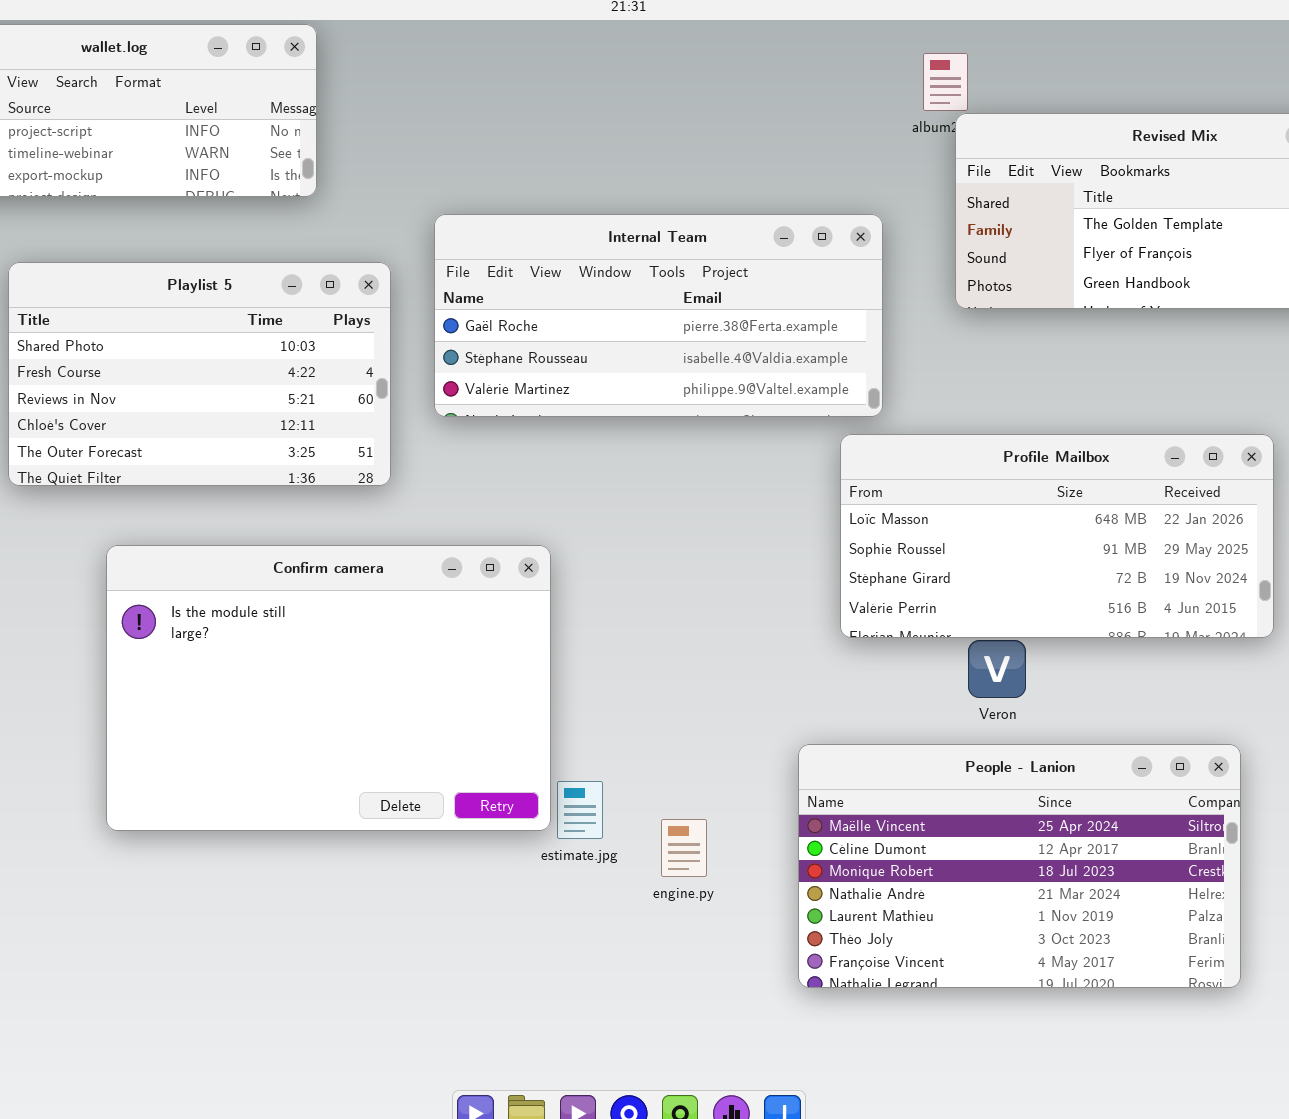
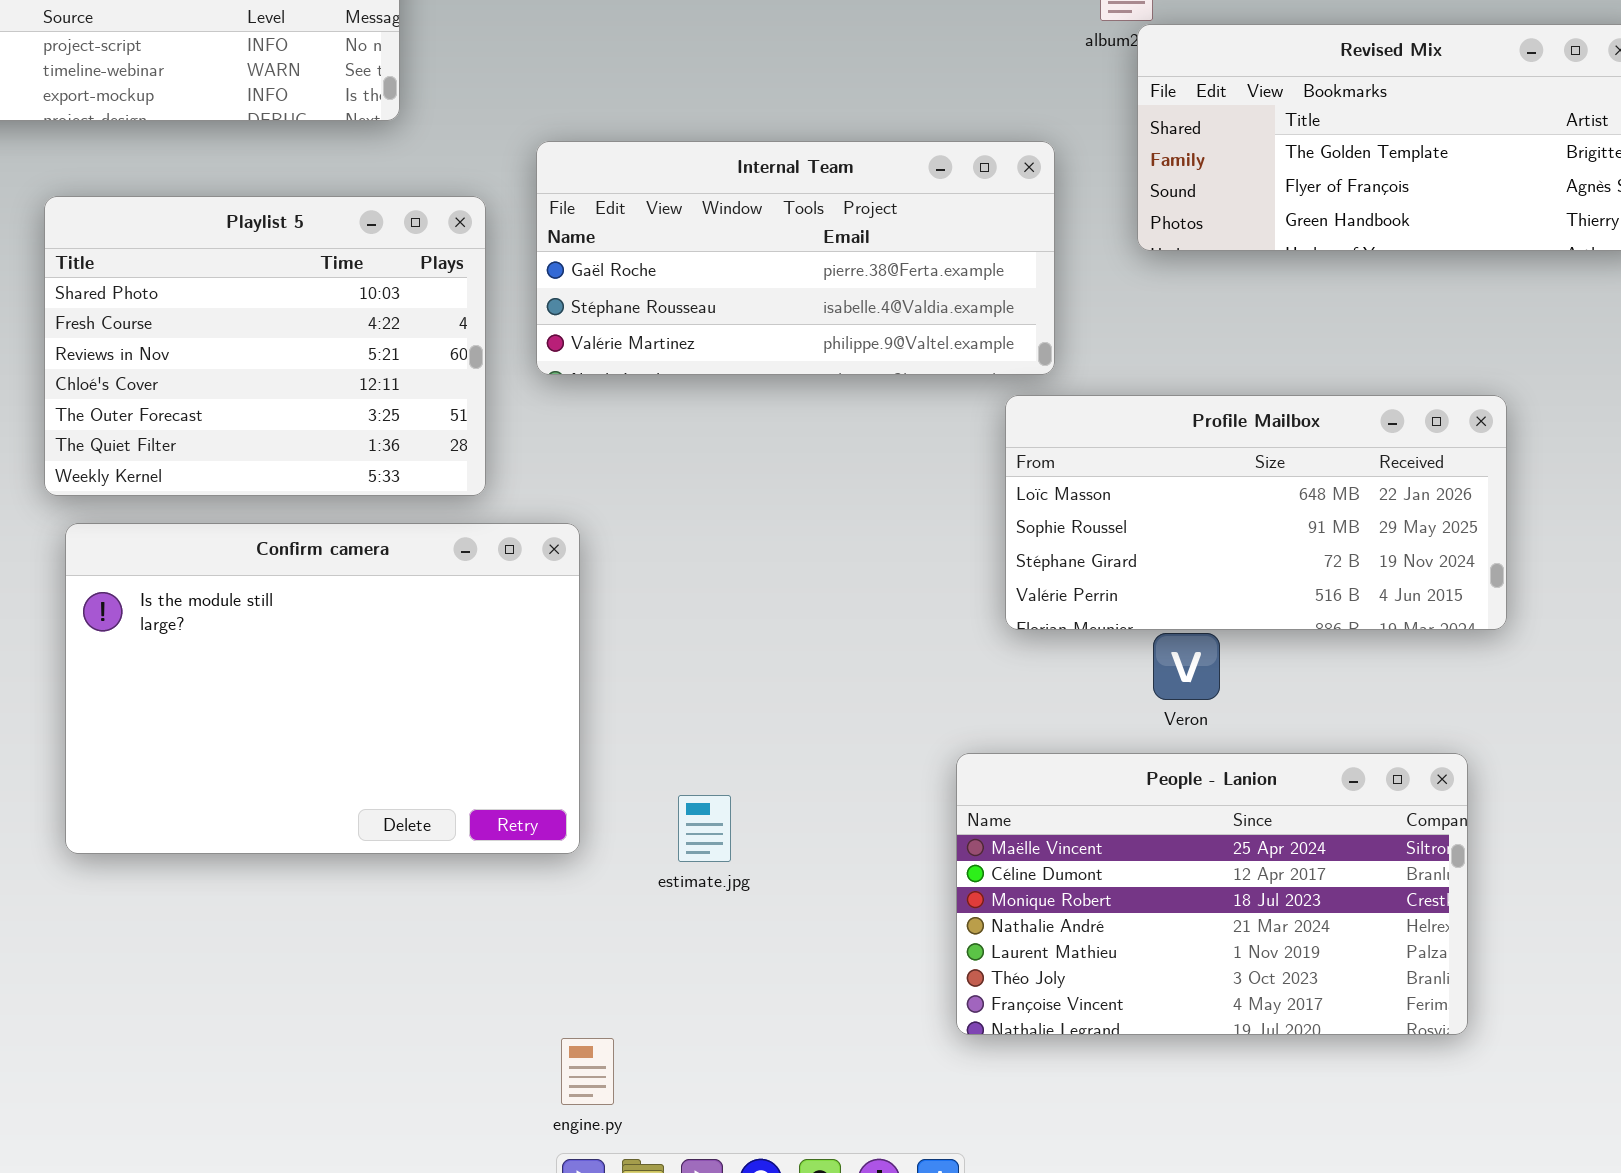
Playlist 5: [8,262,391,486] -> [44,196,486,496], resized
Confirm camera: [106,545,551,831] -> [65,523,580,854], moved
engine.py: [661,819,707,877] -> [561,1038,614,1105], moved

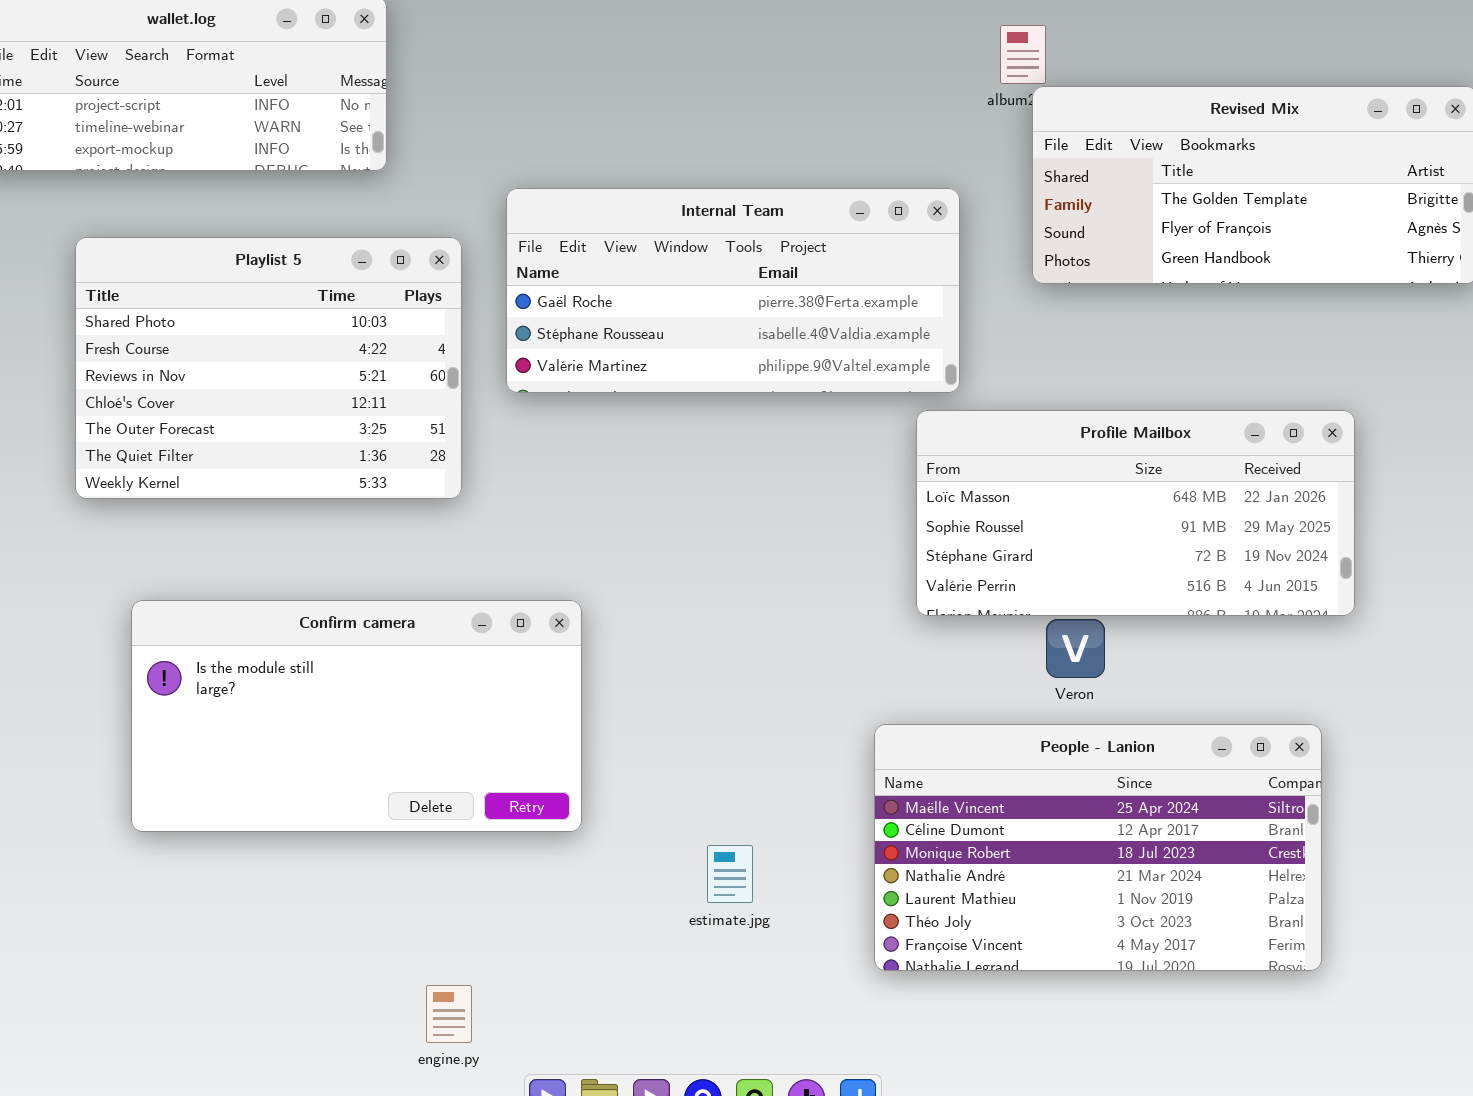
Confirm camera: [65,523,580,854] -> [131,600,582,832], moved, resized
estimate.jpg: [678,795,731,862] -> [707,845,753,903], moved
engine.py: [561,1038,614,1105] -> [426,985,472,1043], moved

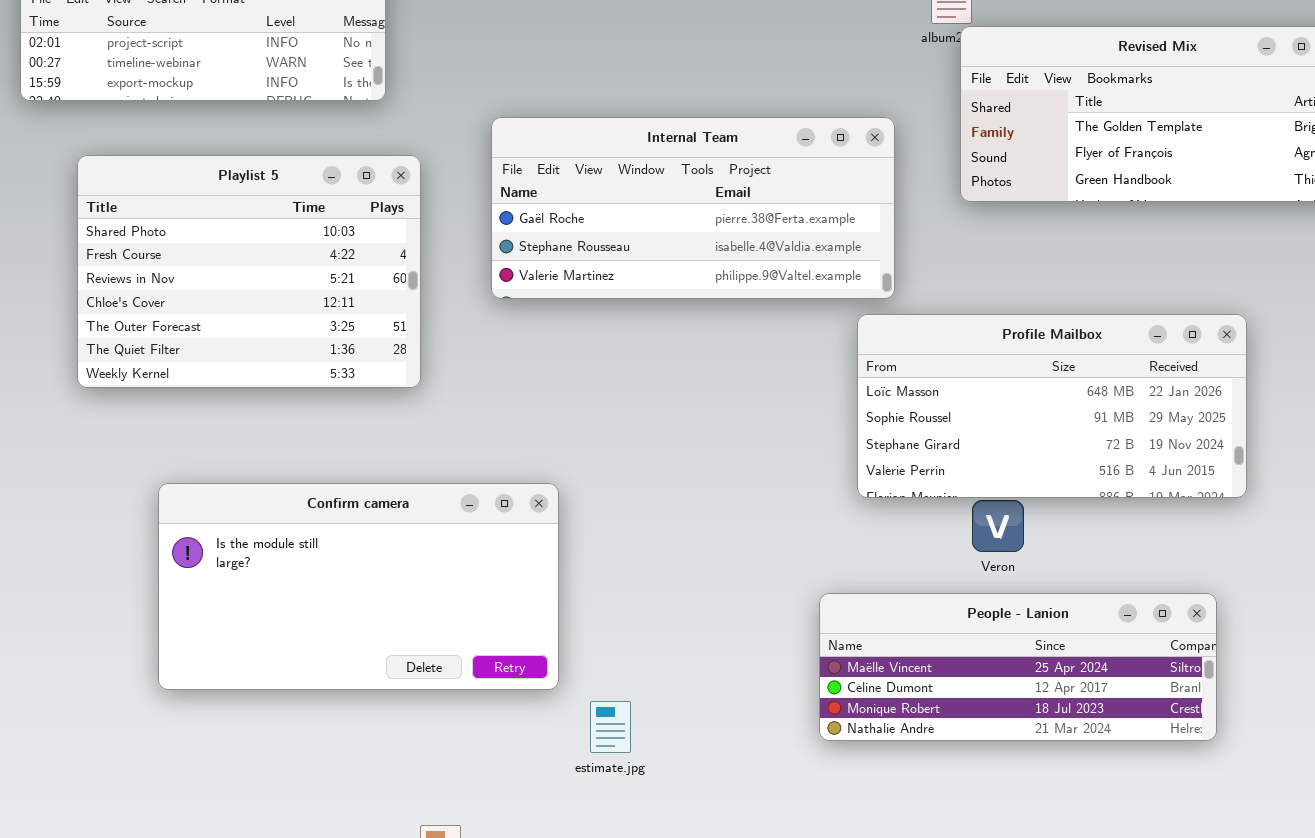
Playlist 5: [75,237,462,499] -> [77,155,421,388], moved
People - Lanion: [874,724,1322,971] -> [819,593,1217,741], resized
estimate.jpg: [707,845,753,903] -> [590,701,631,753], moved

